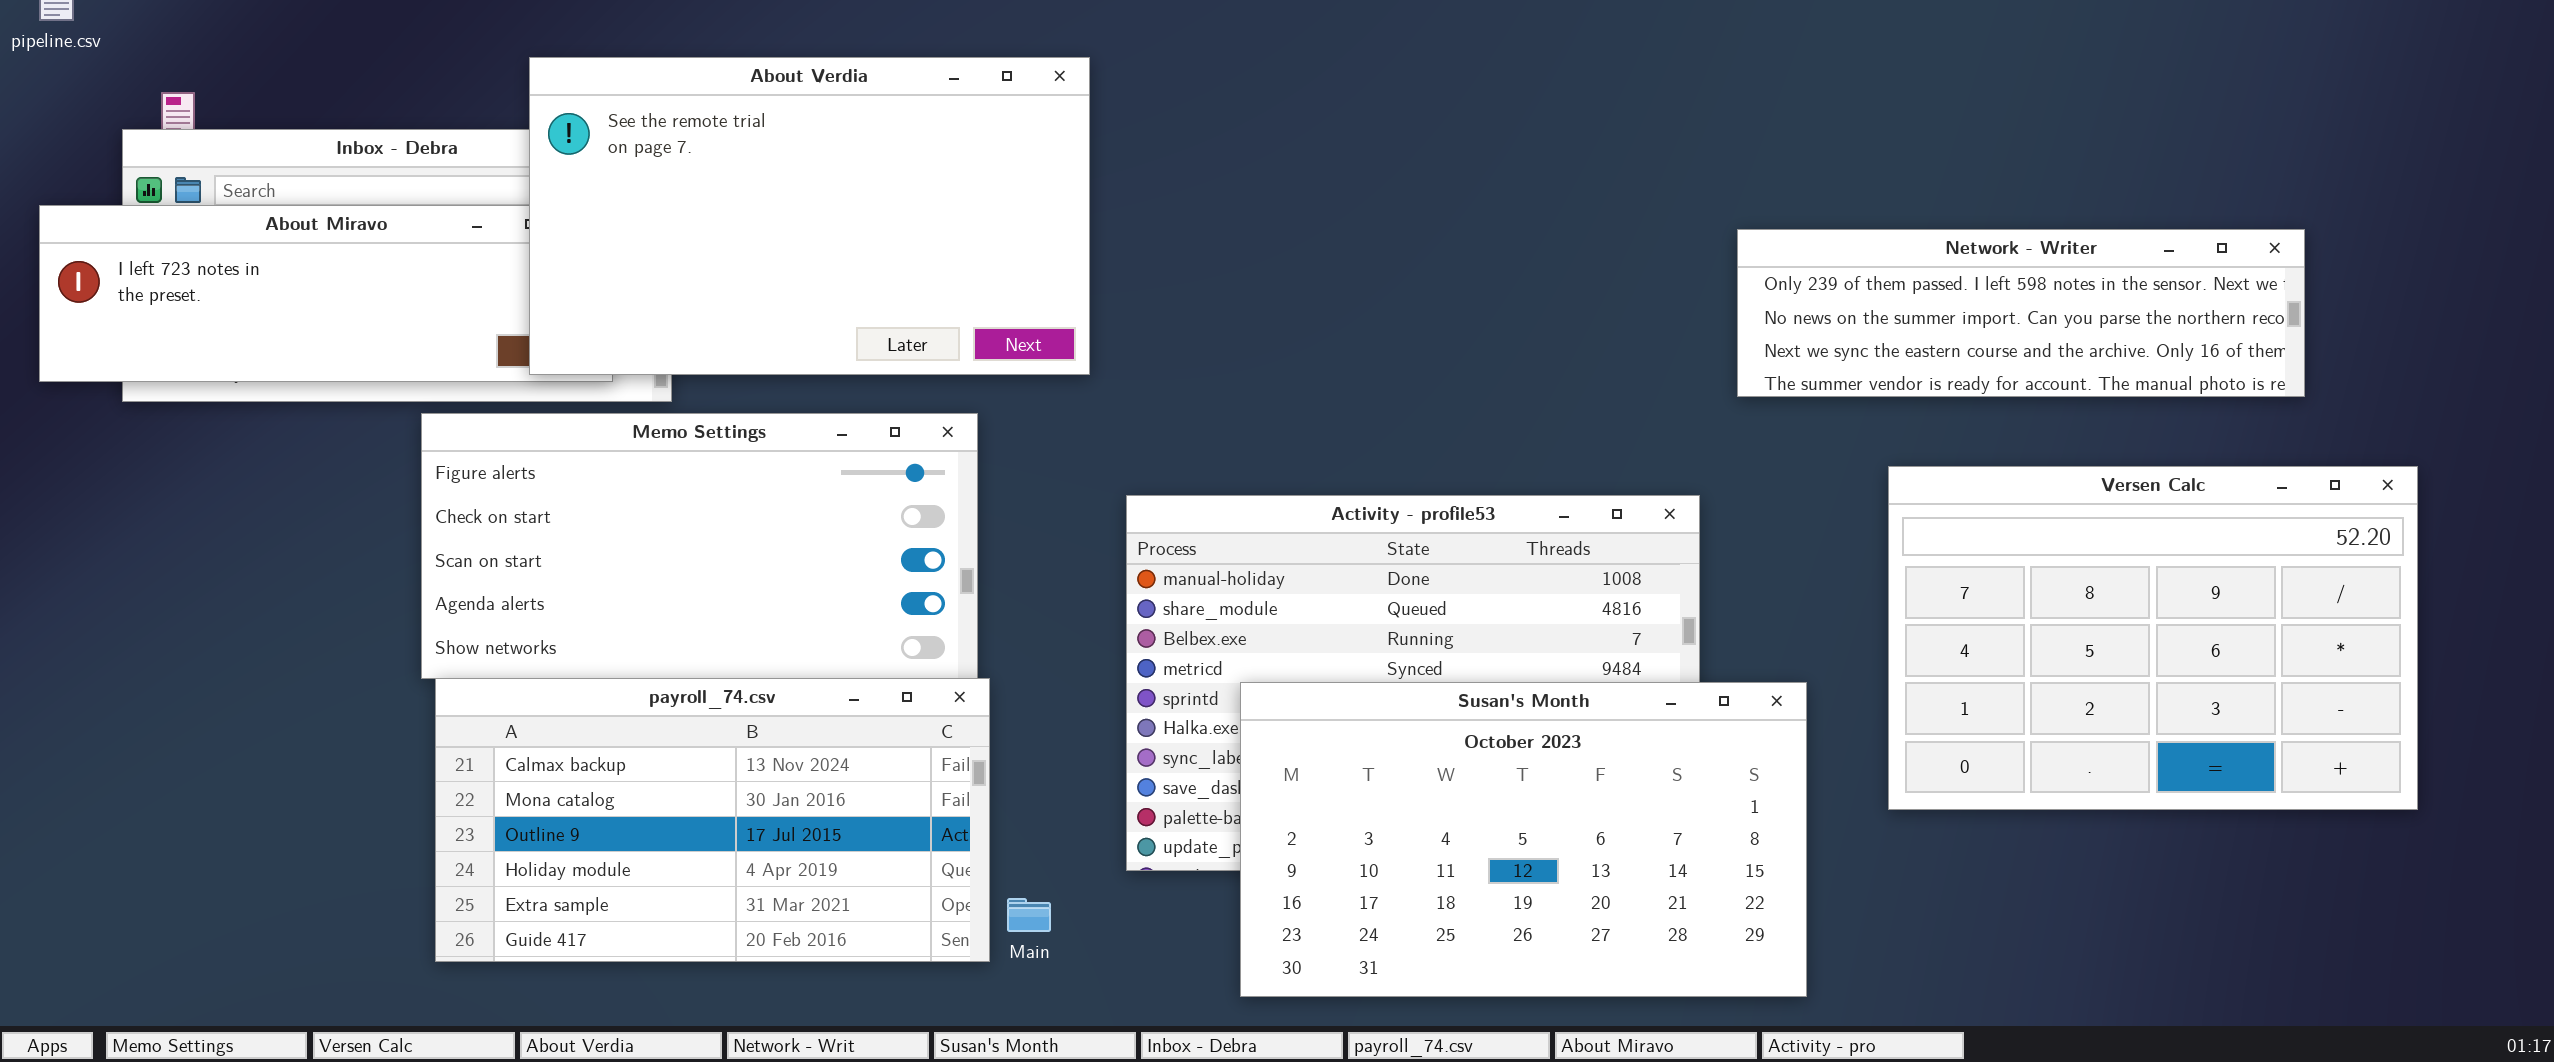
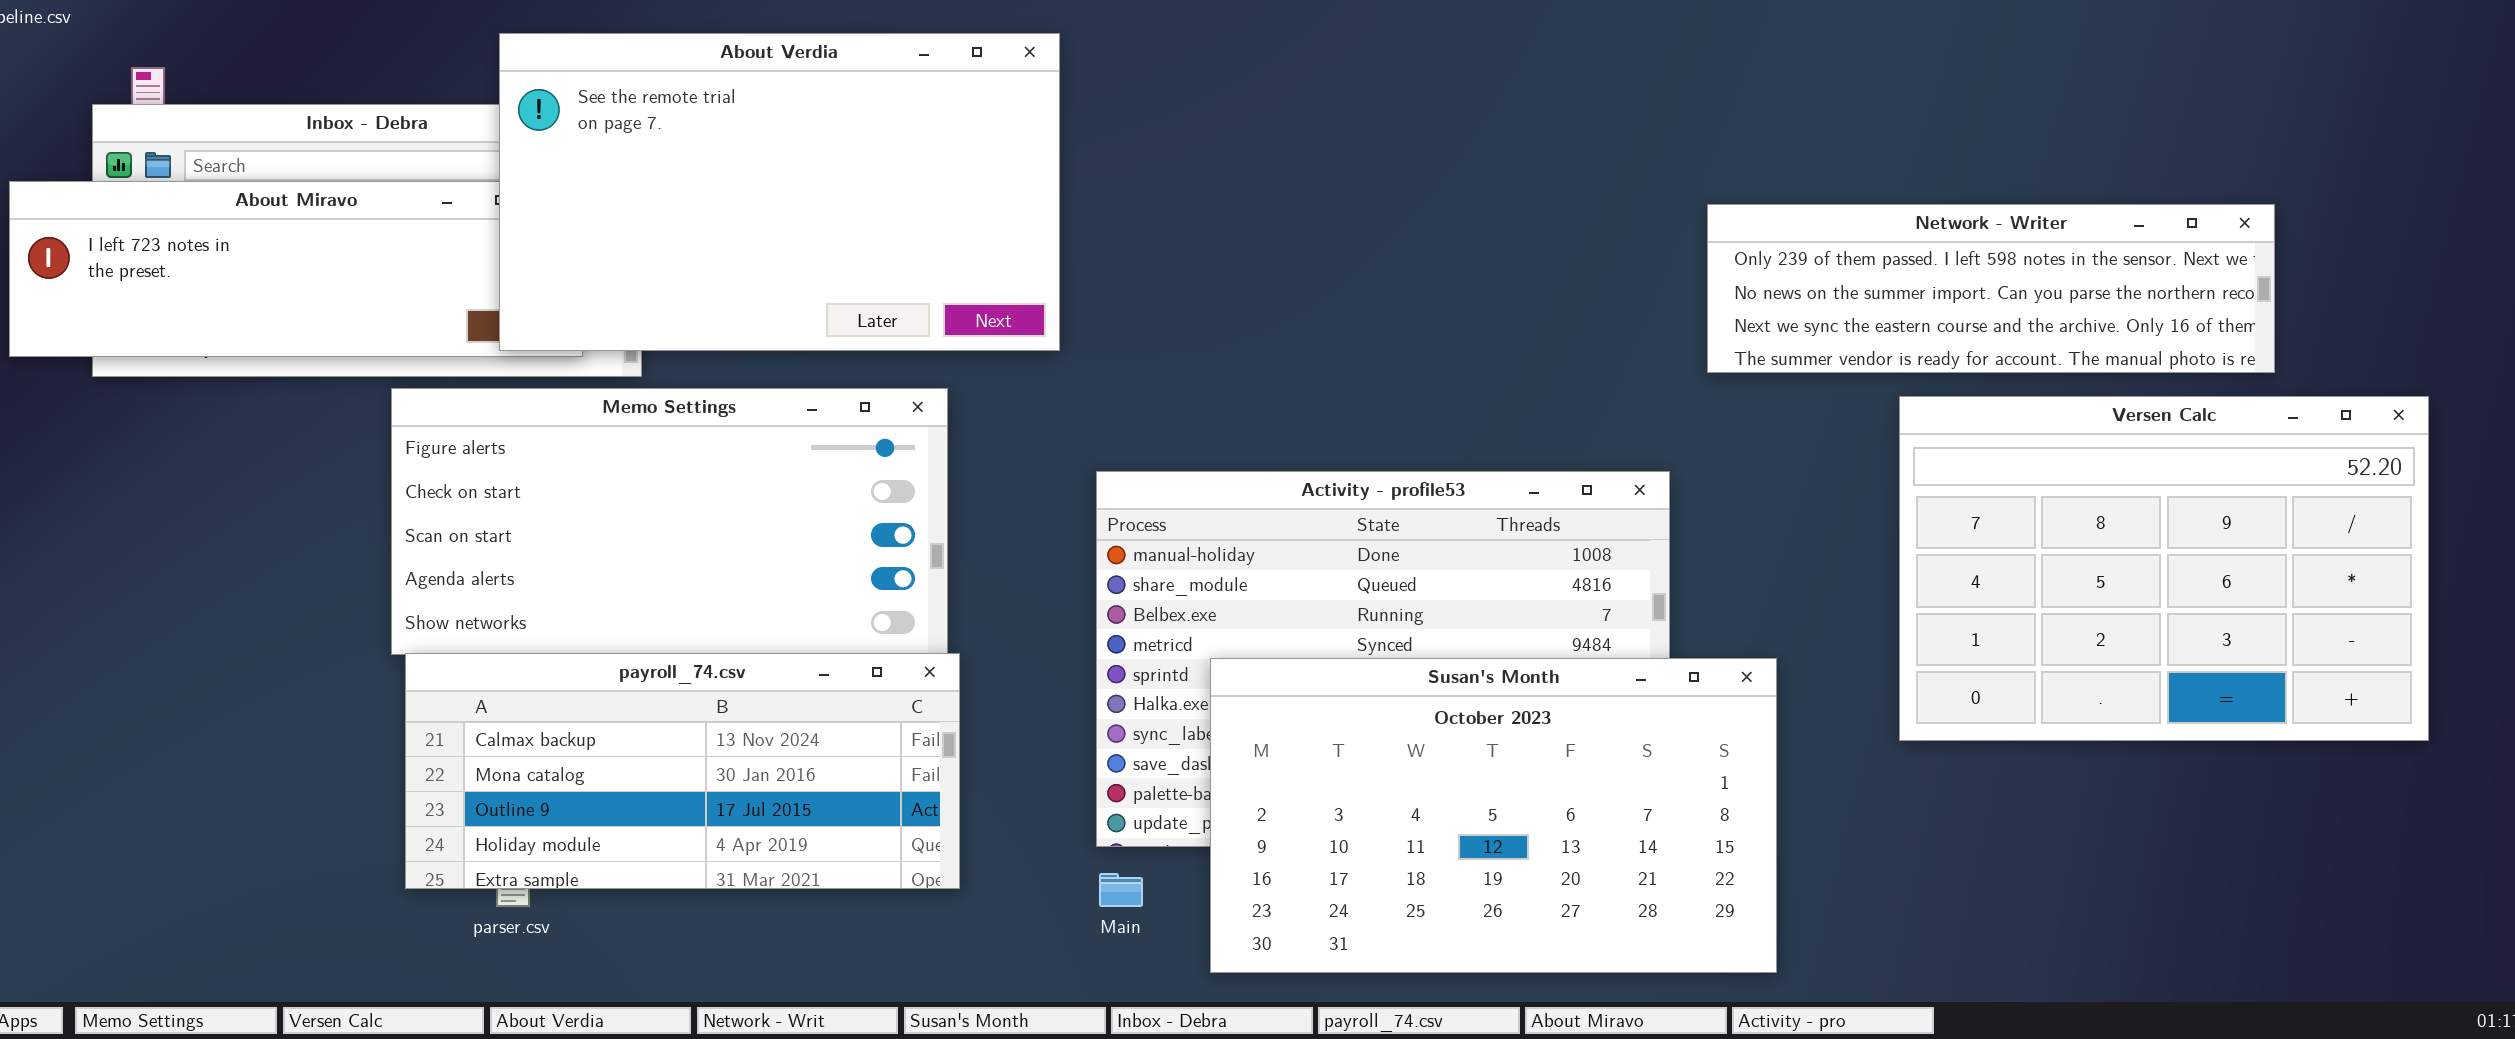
Versen Calc: [1888,466,2418,810] -> [1899,396,2429,741], moved
payroll_74.csv: [435,678,990,962] -> [405,653,960,889], resized
Main: [1007,898,1051,932] -> [1099,873,1143,907], moved

